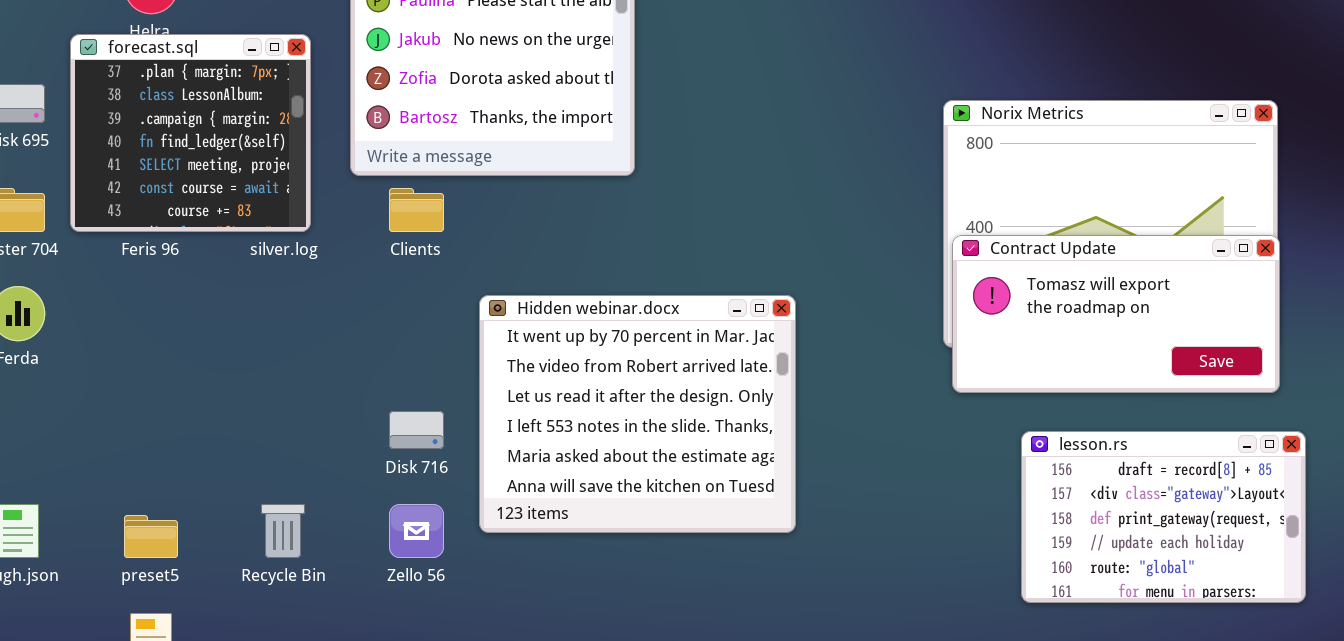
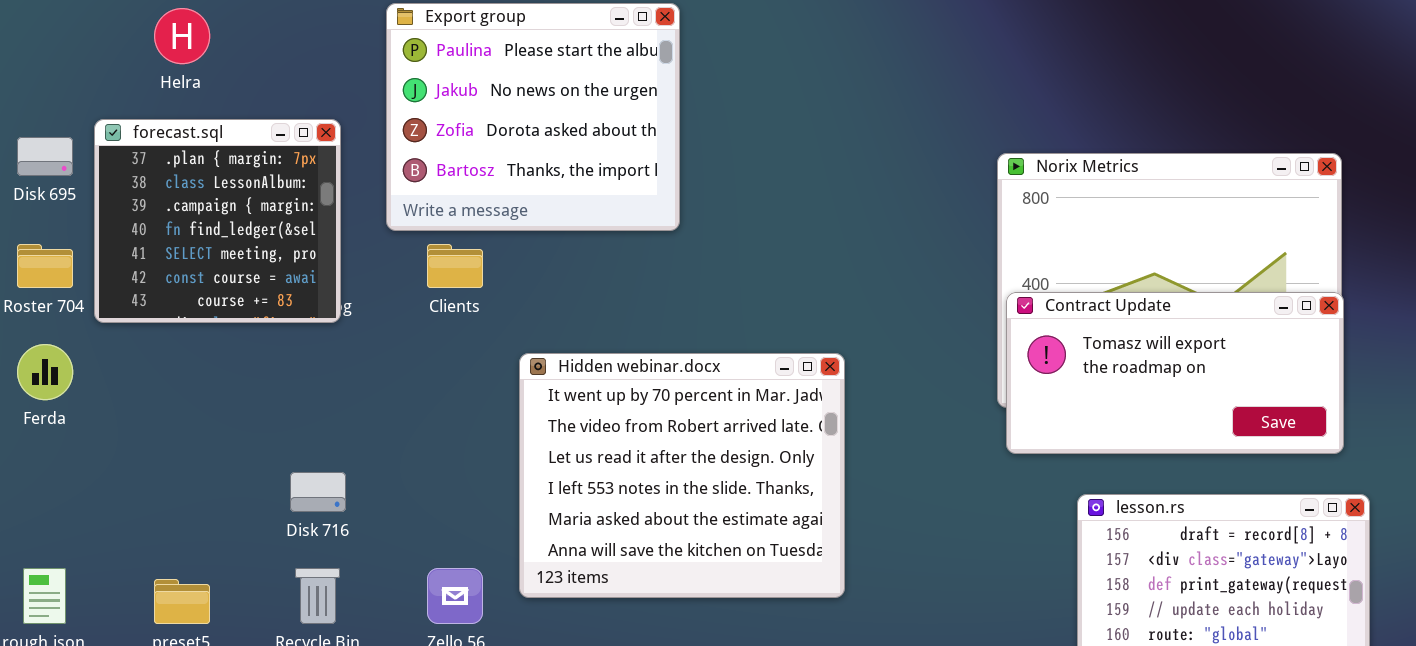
forecast.sql: [70,34,311,232] -> [94,119,341,323], moved
Disk 716: [389,411,444,449] -> [290,472,346,512], moved

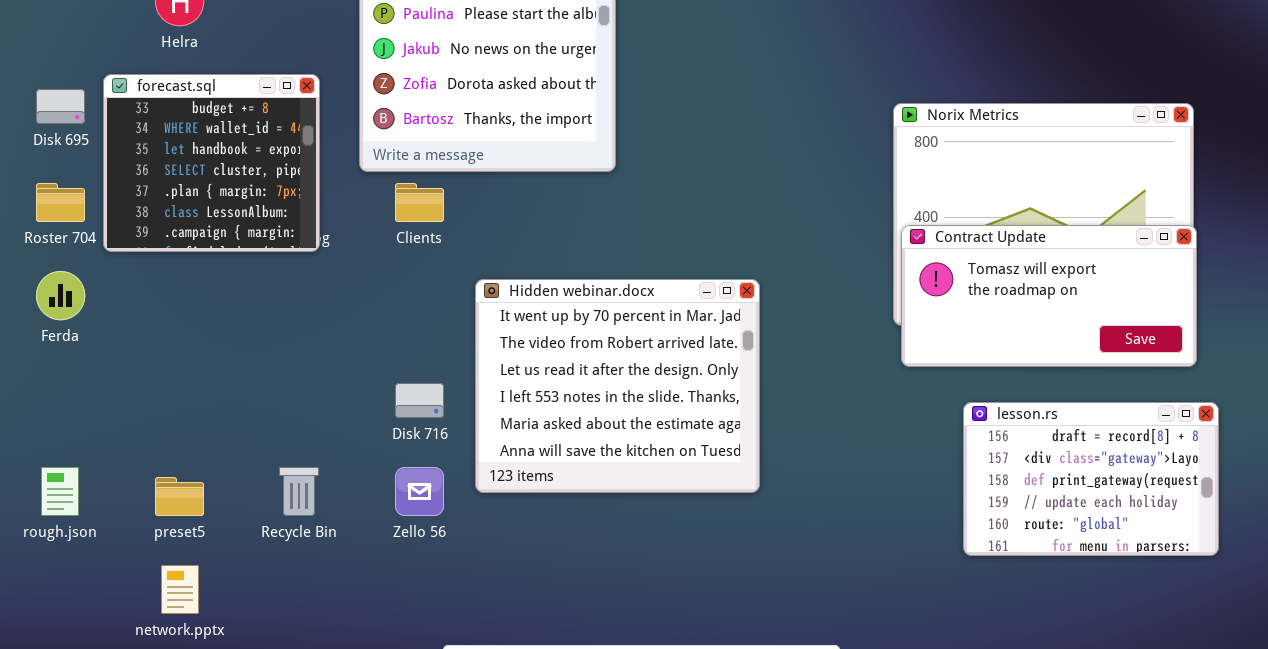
forecast.sql: [94,119,341,323] -> [103,74,320,252], scrolled up 4 rows
Disk 716: [290,472,346,512] -> [395,383,444,418], moved

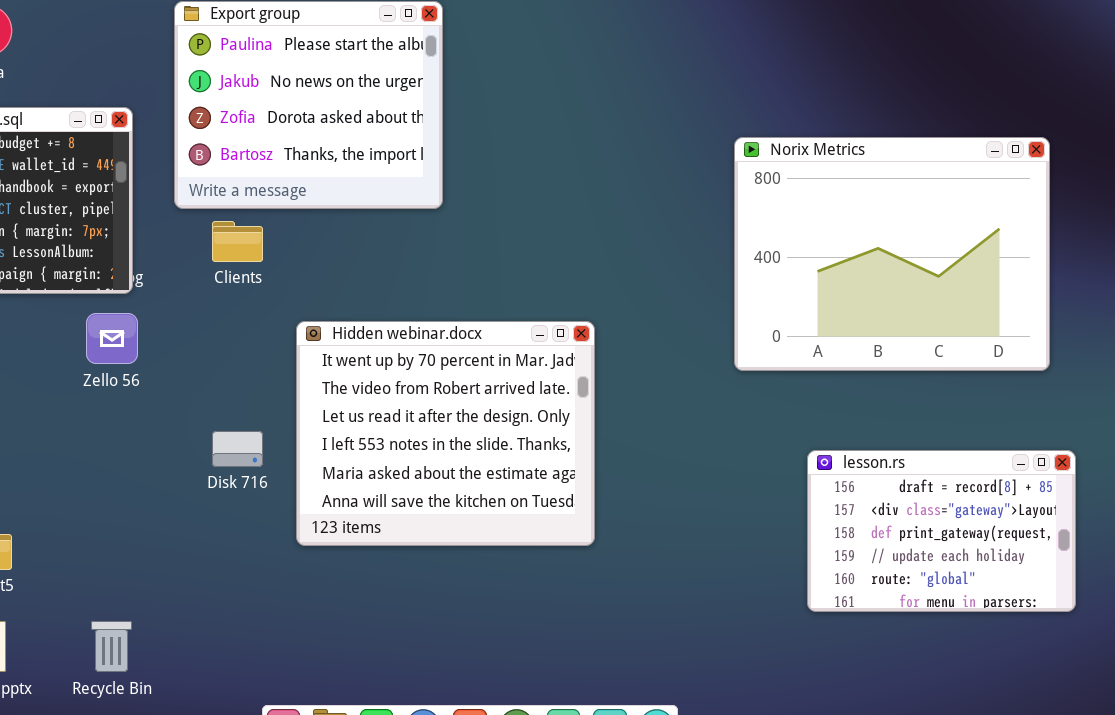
Contract Update: [901,225,1197,367] -> none, closed
Recycle Bin: [279,467,319,516] -> [91,621,132,672], moved
Zello 56: [395,467,444,516] -> [86,313,138,364], moved

